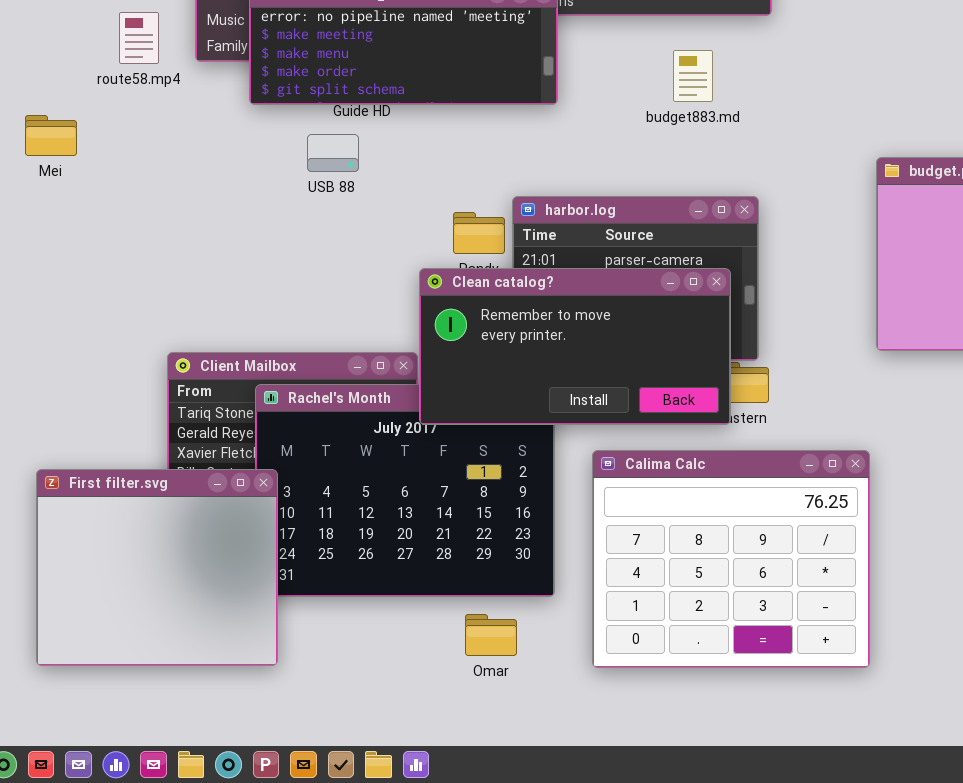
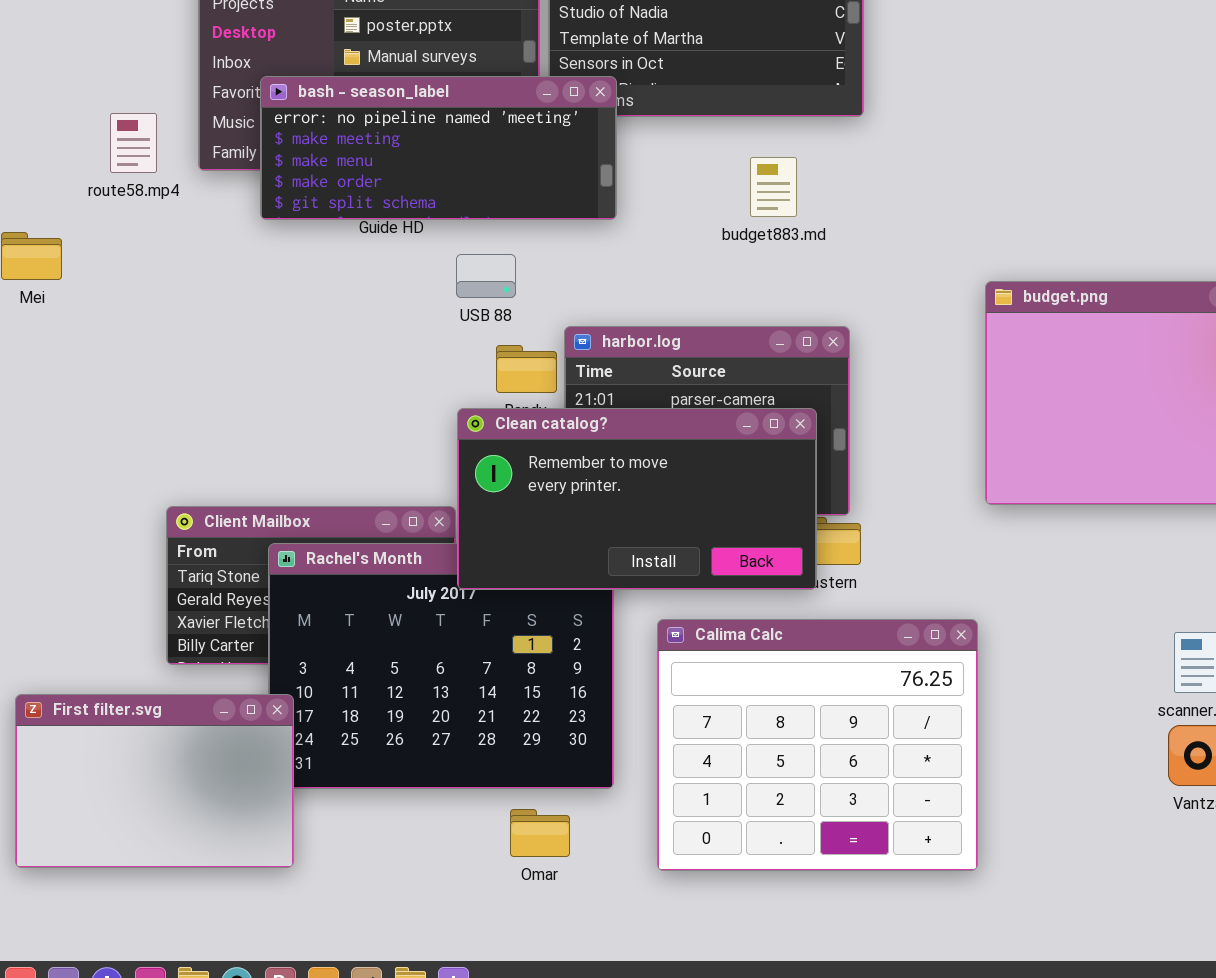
USB 88: [307,134,359,172] -> [456,254,516,298], moved
First filter.svg: [36,469,278,666] -> [15,694,294,868], resized

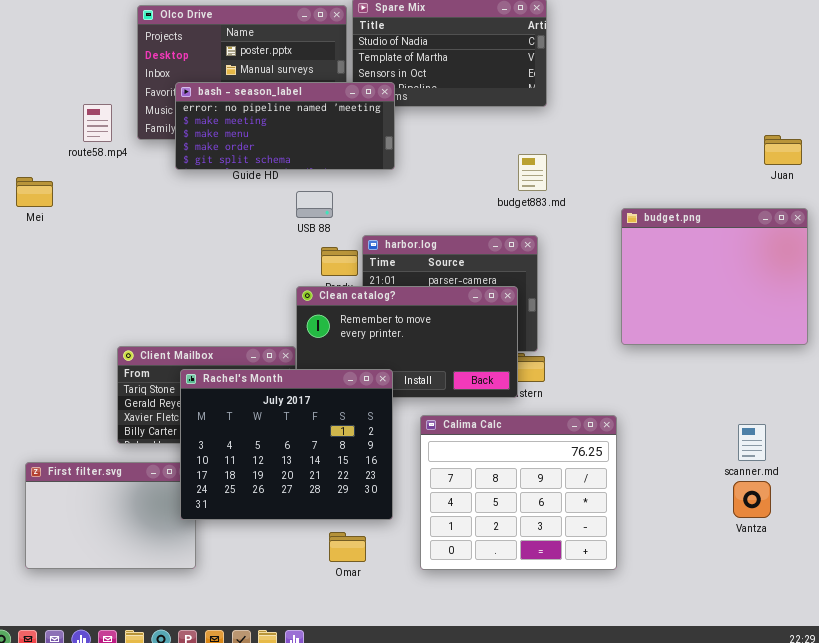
budget883.md: [750,157,797,217] -> [518,154,547,191], moved
Rachel's Month: [268,543,614,789] -> [180,369,393,520], raised

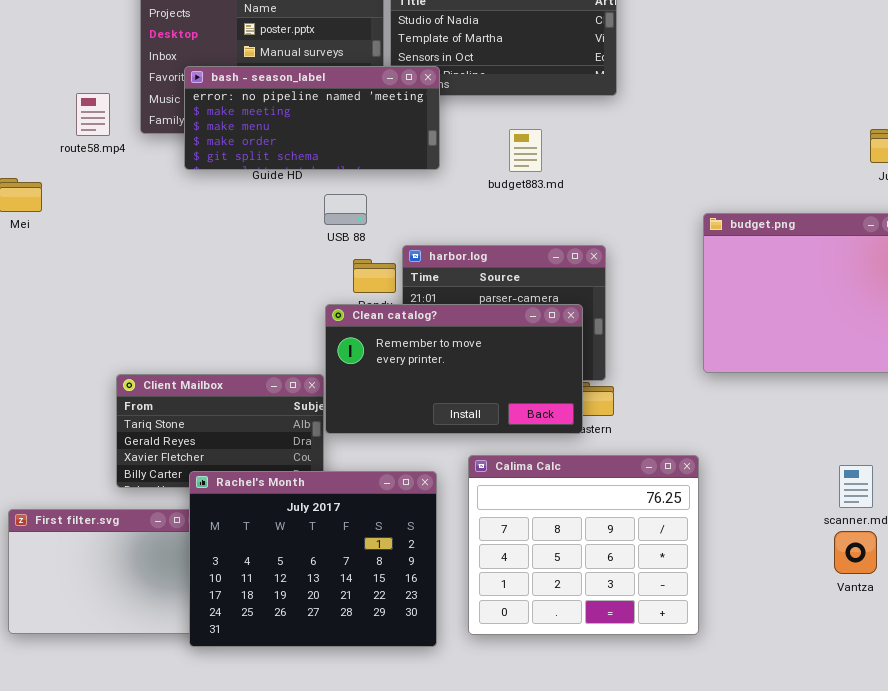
budget883.md: [518,154,547,191] -> [509,129,542,172], moved
Rachel's Month: [180,369,393,520] -> [189,471,437,647], moved

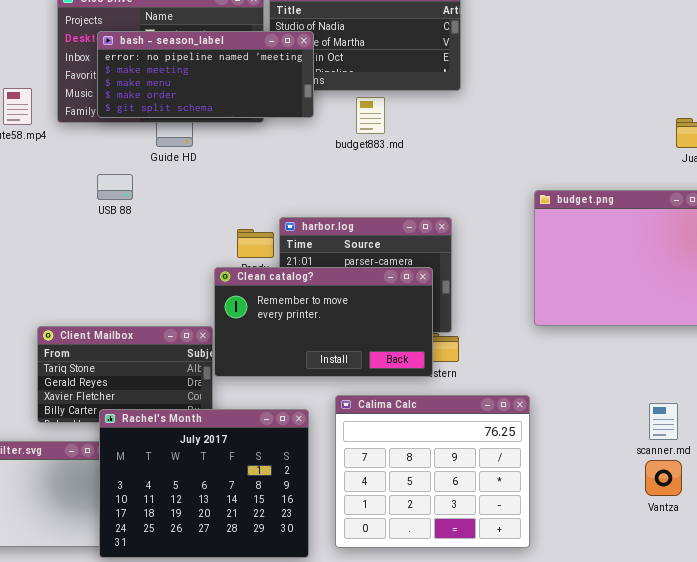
bash - season_label: [184,66,440,170] -> [97,31,314,118], moved
budget883.md: [509,129,542,172] -> [356,97,385,134], moved
USB 88: [324,194,367,225] -> [97,174,133,200], moved

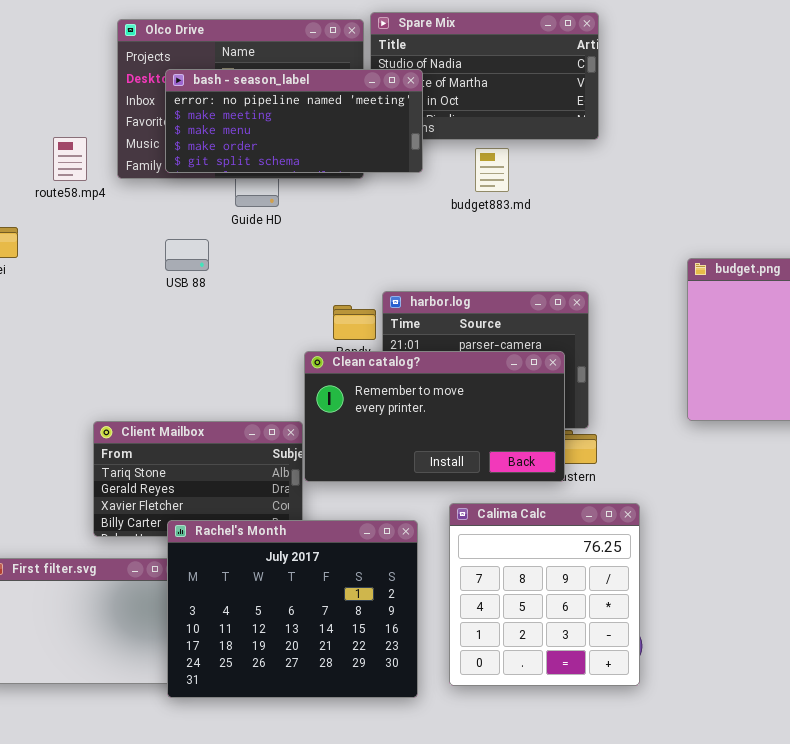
Calima Calc: [335,395,530,548] -> [449,503,640,686], resized

